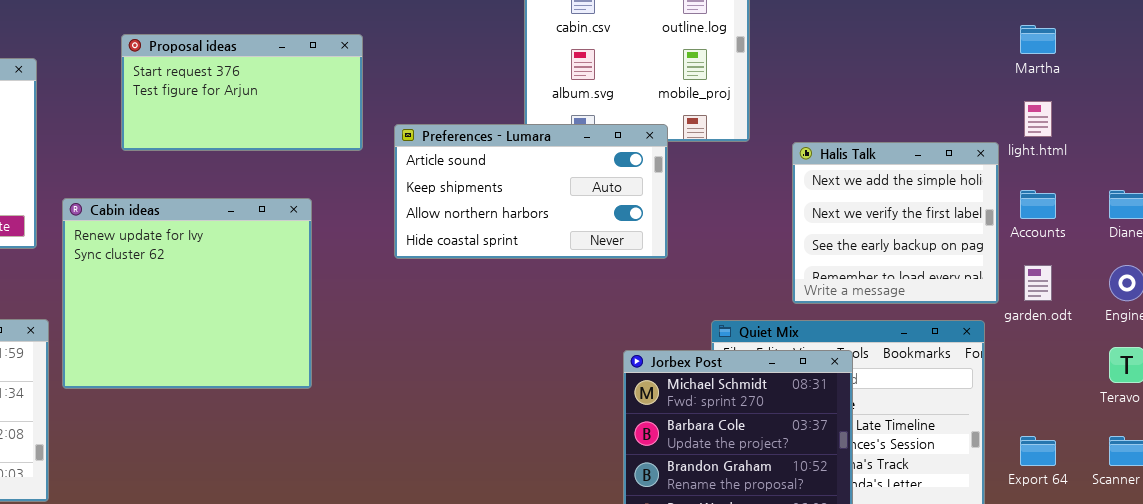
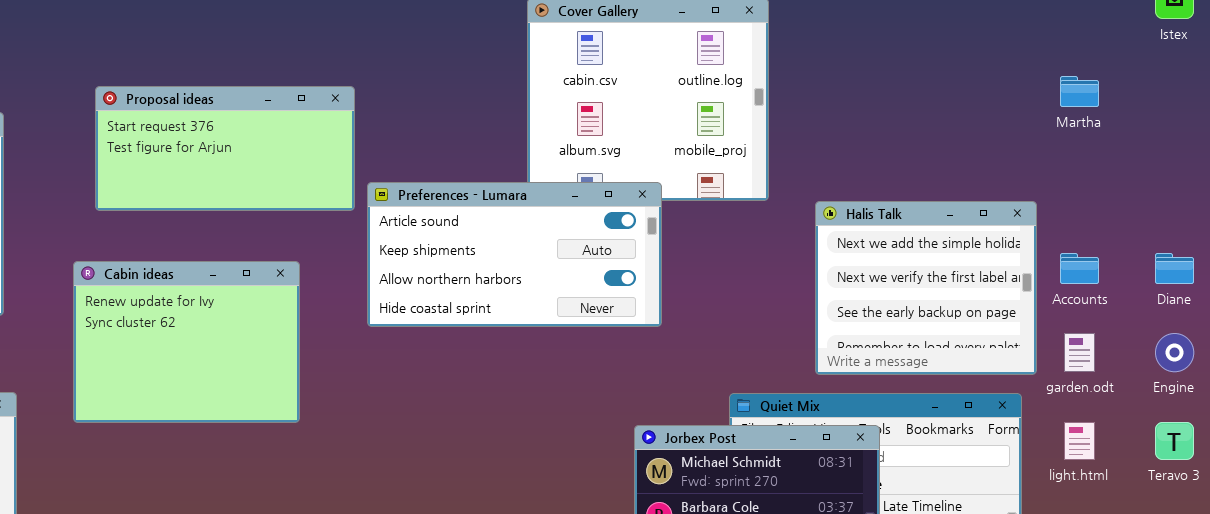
light.html: [1024,101,1052,137] -> [1064,422,1095,460], moved
Preferences - Lumara: [394,124,668,259] -> [367,182,662,327], moved
Cabin ideas: [62,198,312,389] -> [73,261,300,423], resized

